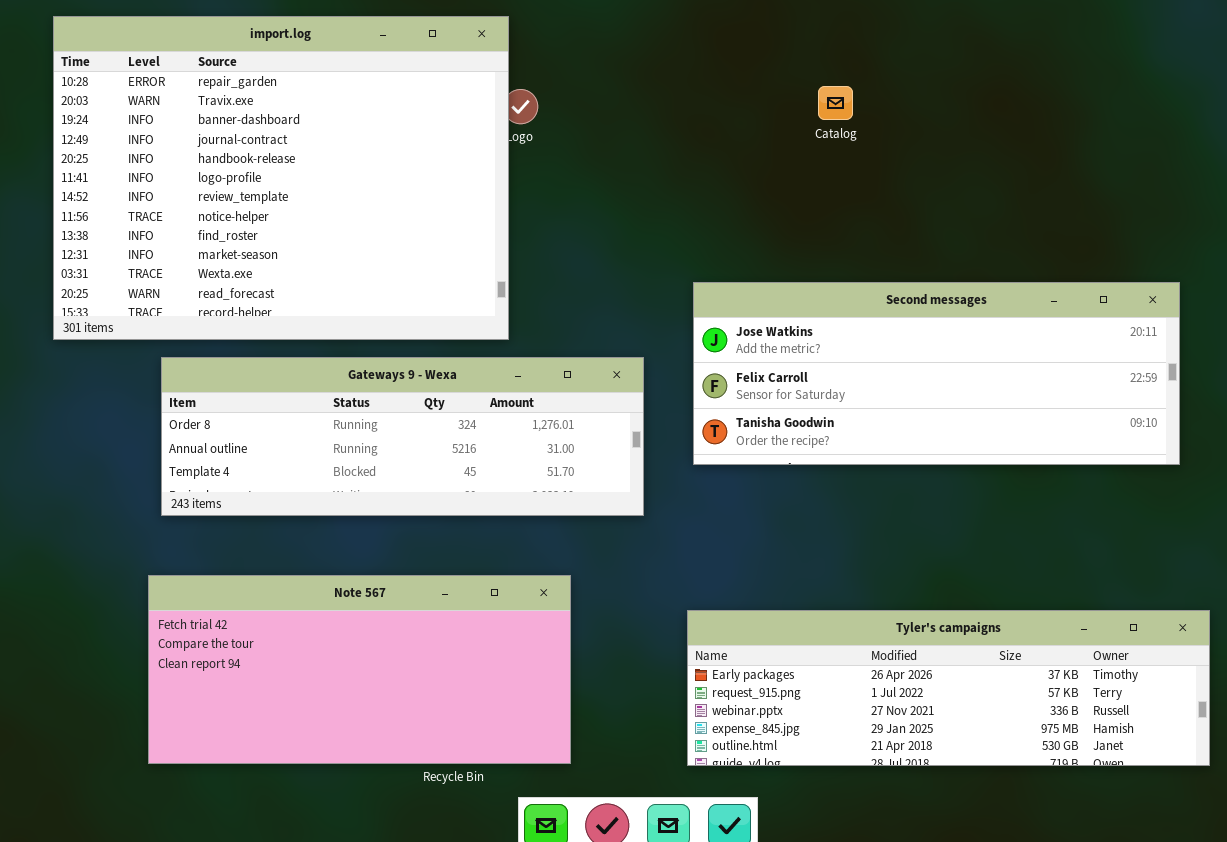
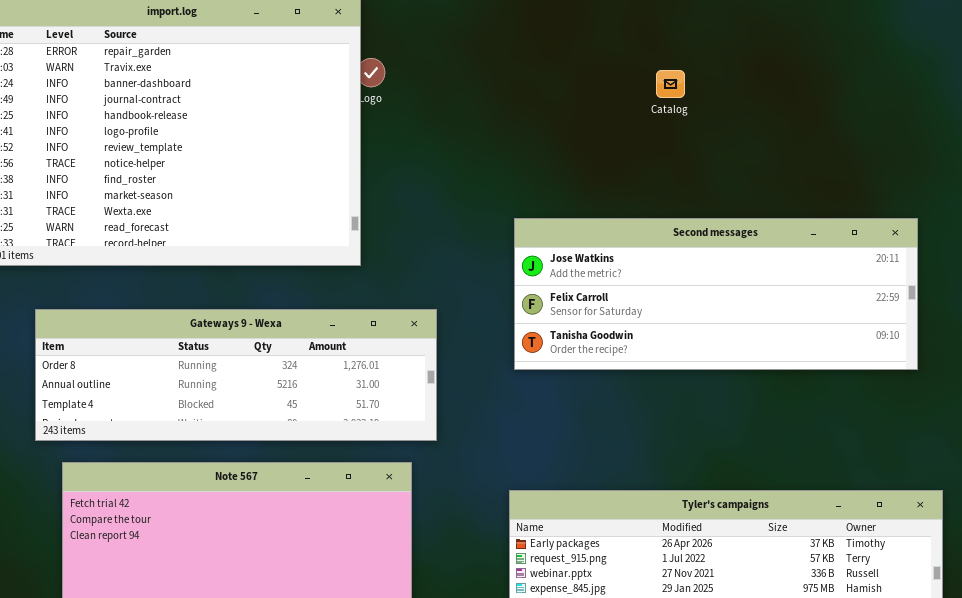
Catalog: [818,86,853,120] -> [656,70,685,98], moved
Gateways 9 - Wexa: [161,357,644,516] -> [35,309,437,441], moved

